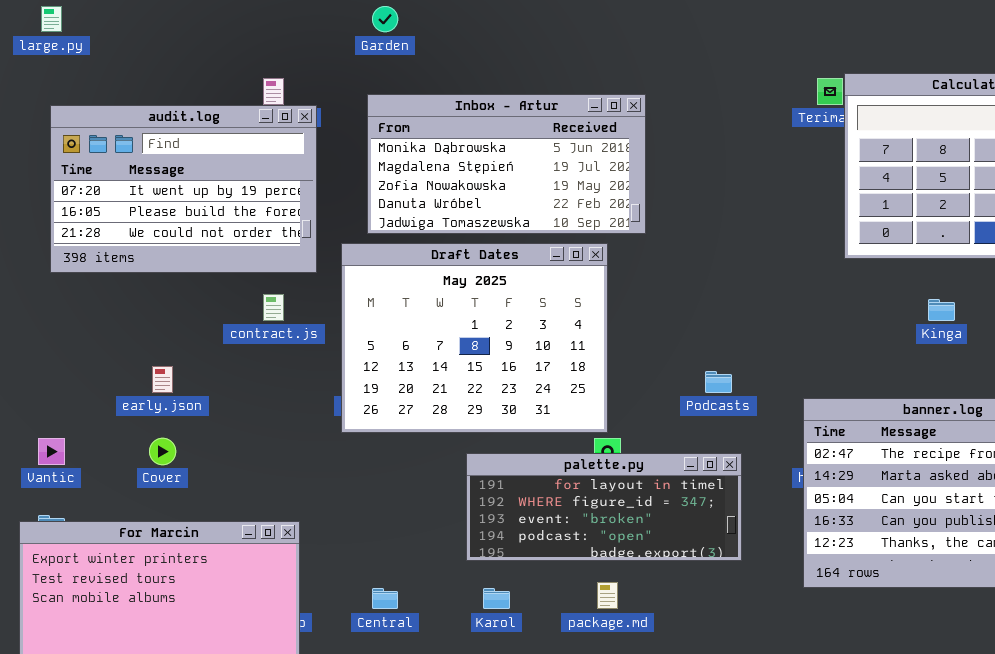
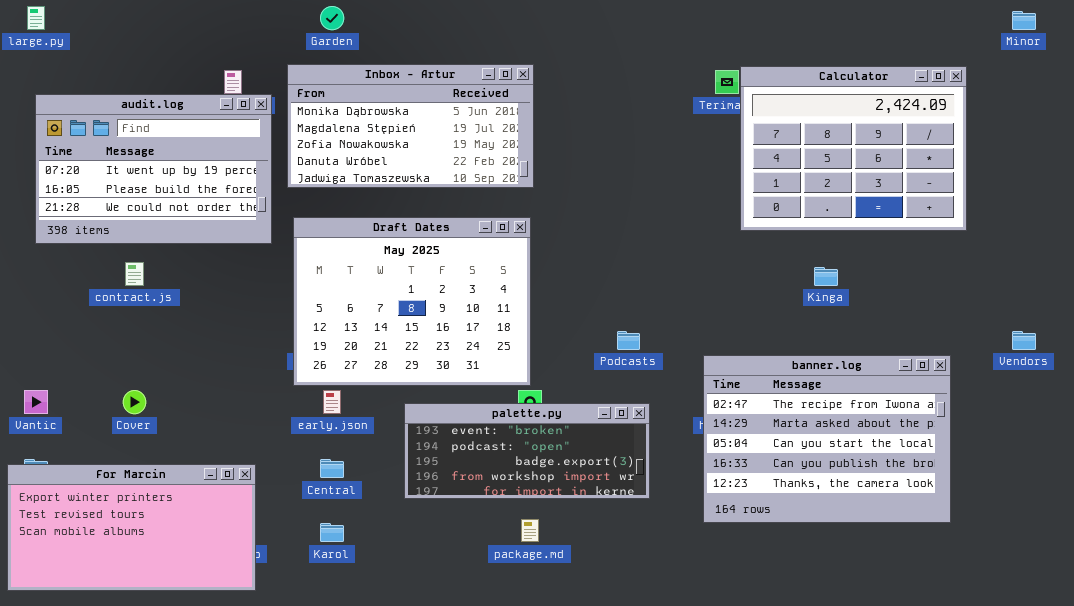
Inbox - Artur: [367,94,646,234] -> [287,64,534,188], moved
contract.js: [263,294,284,321] -> [125,262,144,286], moved
early.json: [152,366,173,393] -> [323,390,341,414], moved
palette.py: [466,453,742,561] -> [404,403,650,499], scrolled down 2 rows
Central: [372,588,398,609] -> [320,459,344,478], moved
Karol: [483,588,510,609] -> [320,523,344,542], moved

